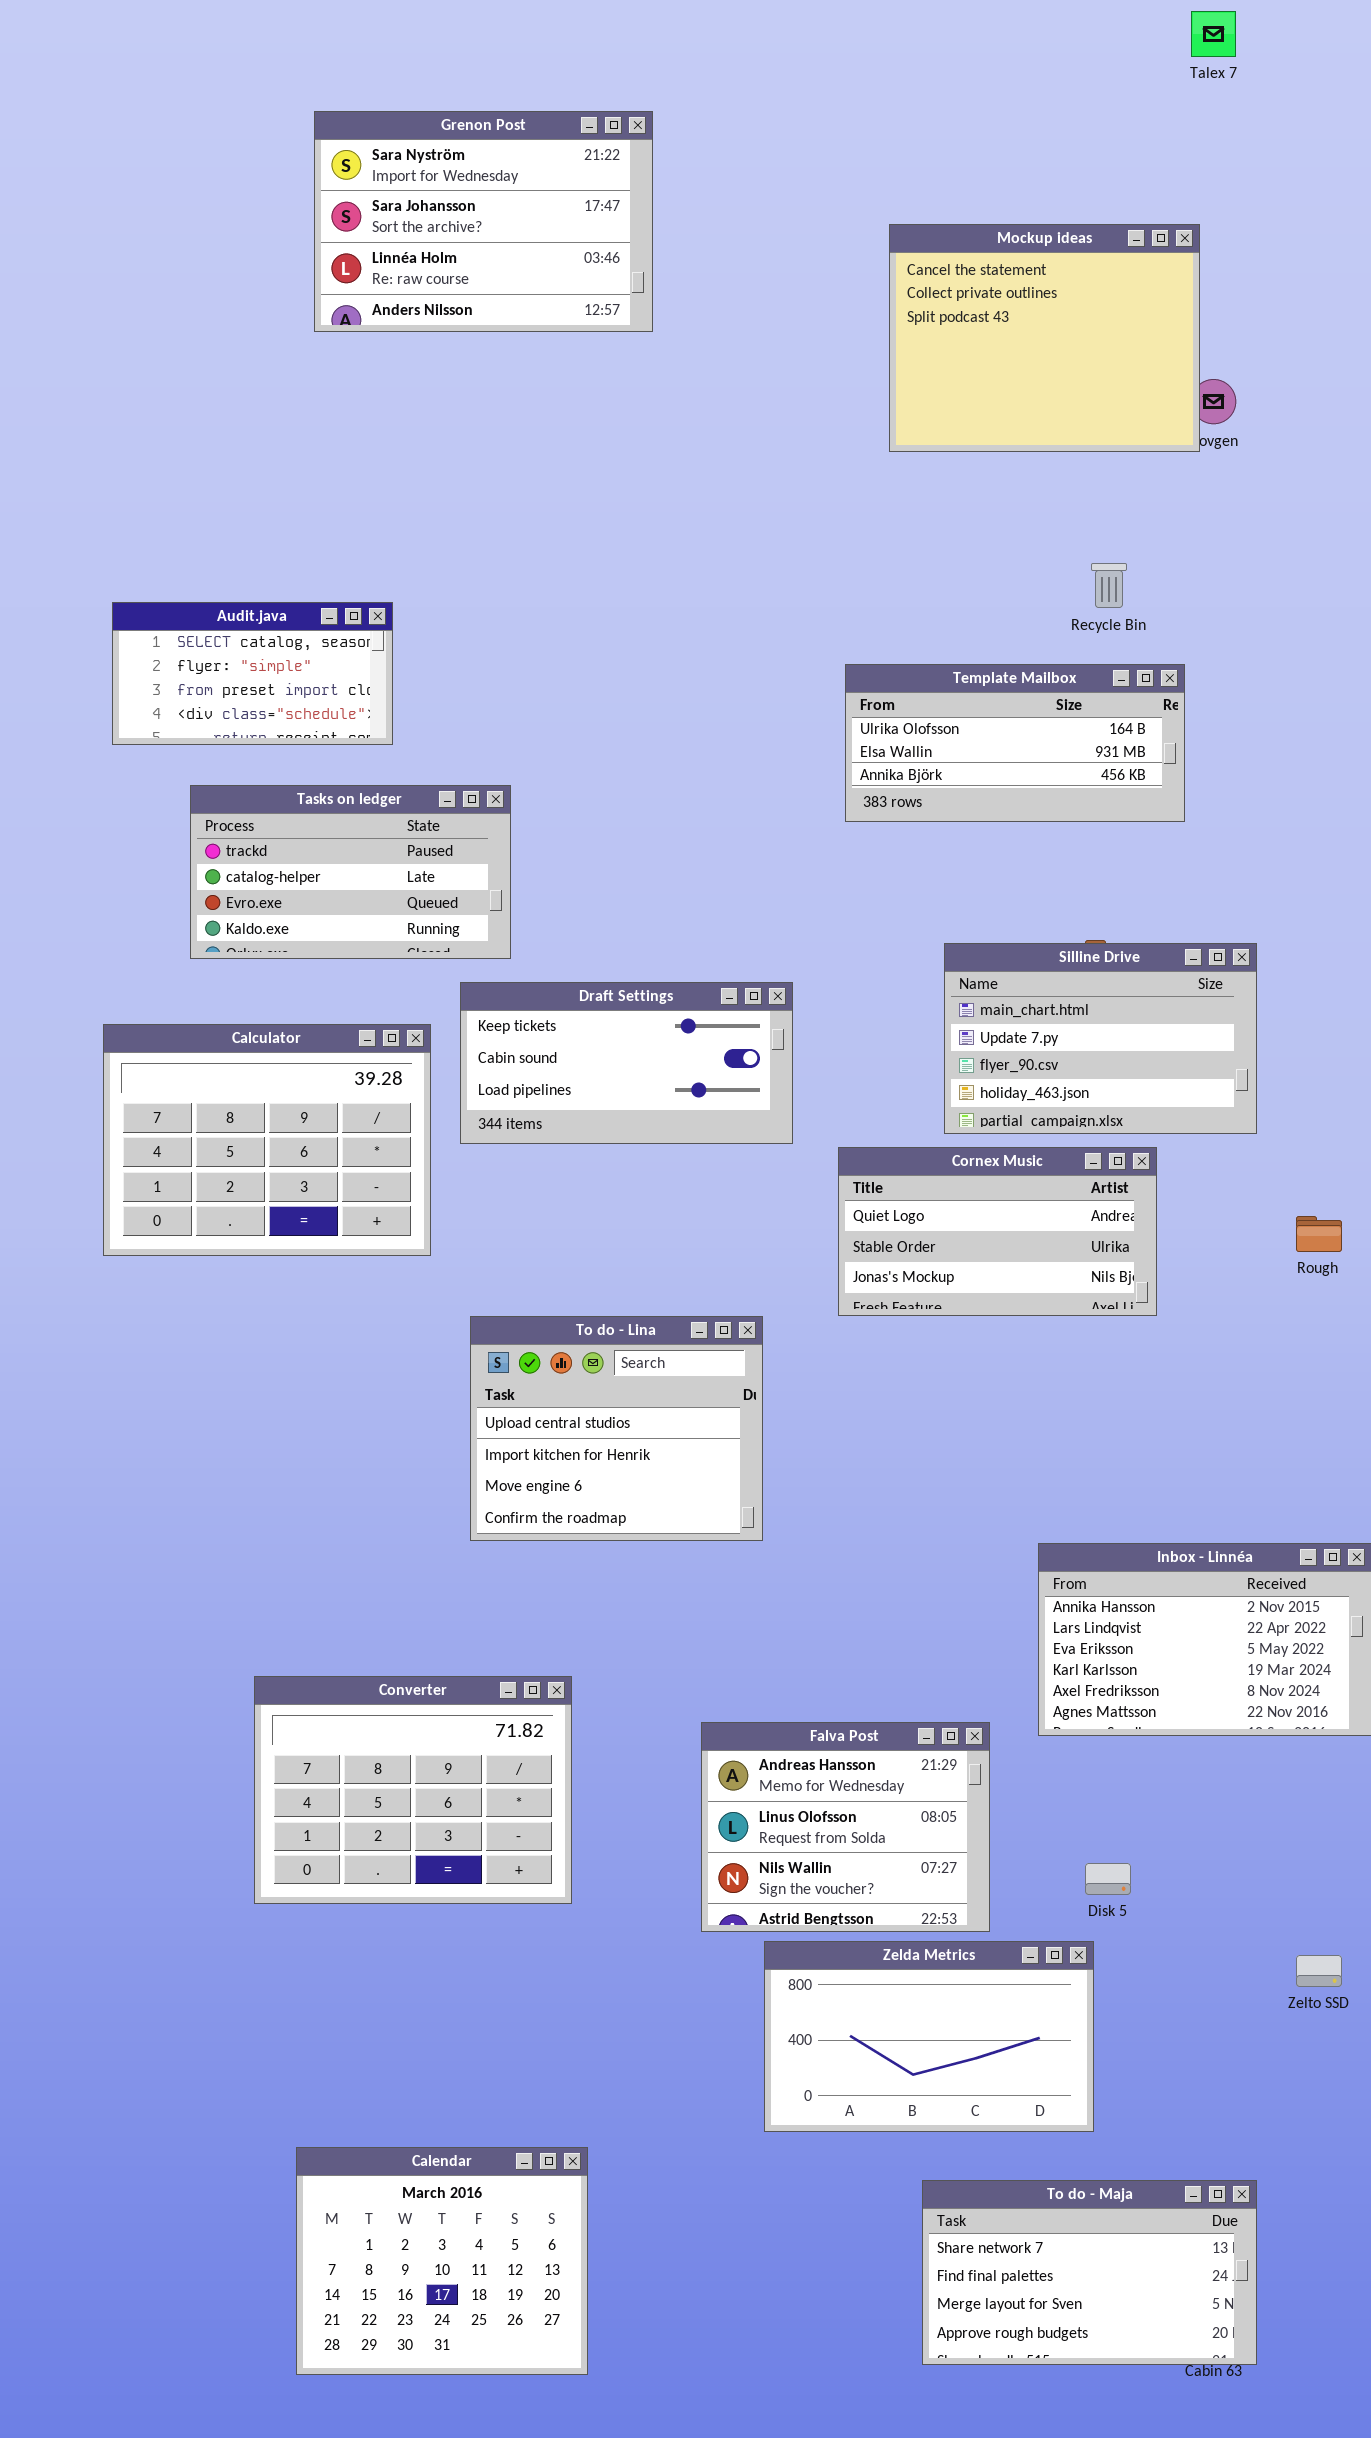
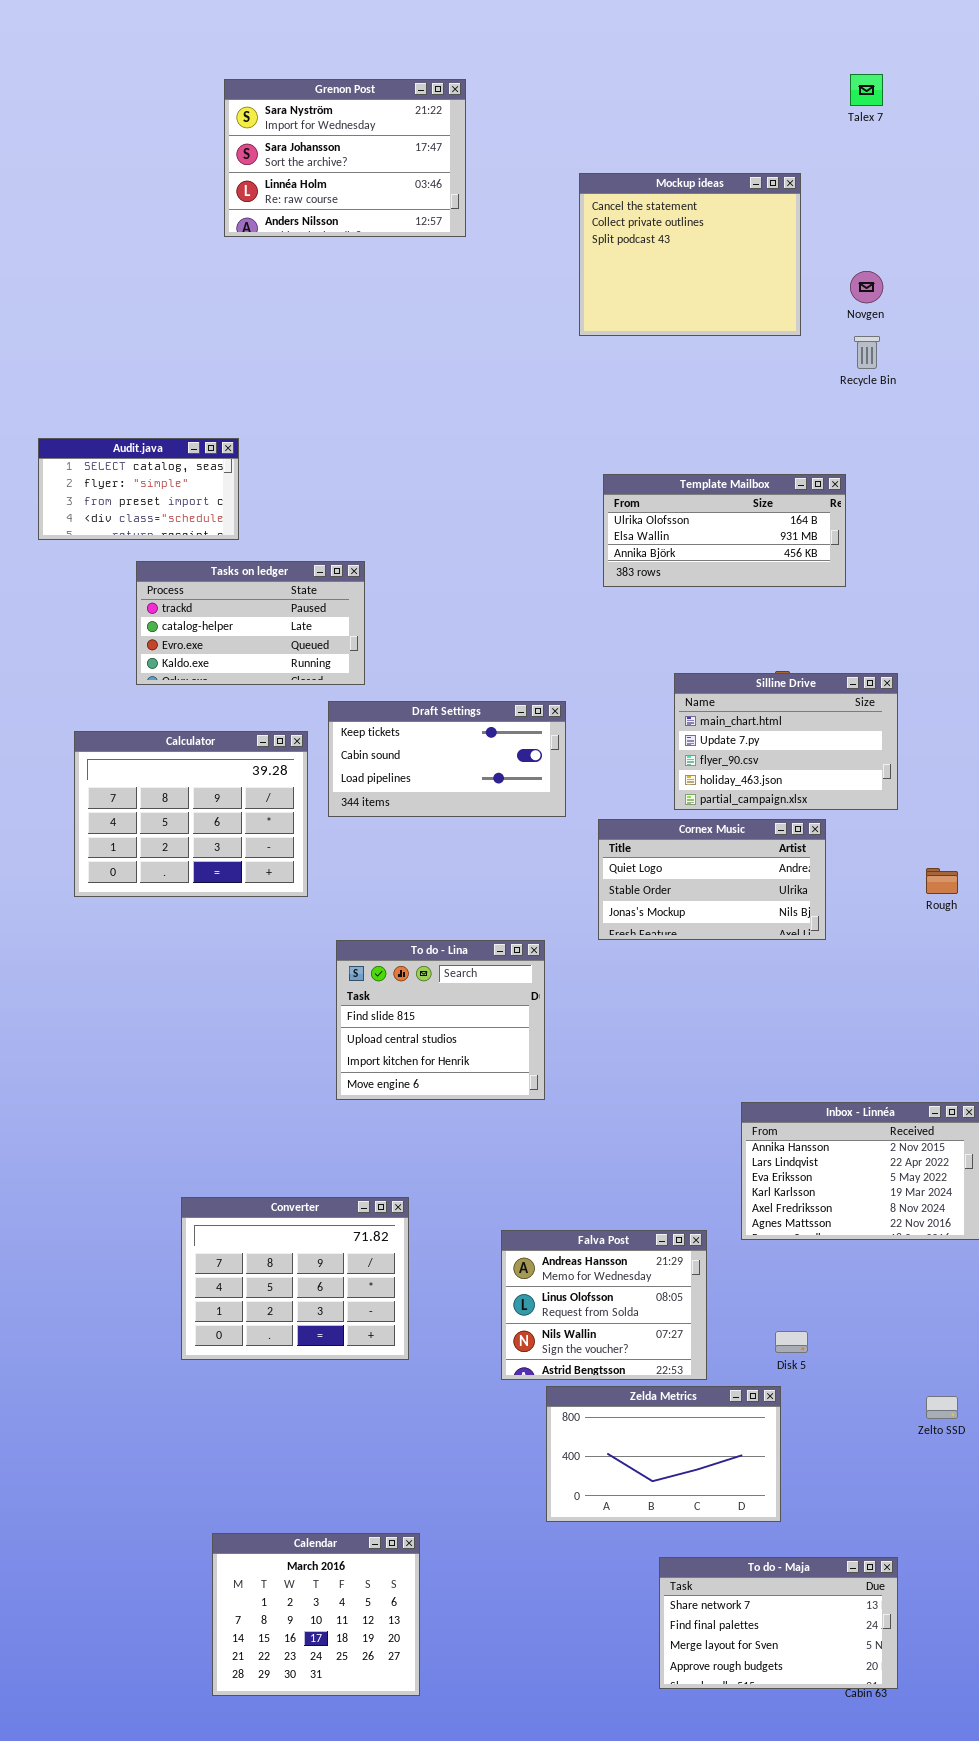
Talex 7: [1191,11,1236,57] -> [850,74,883,106], moved
Mockup ideas: [889,224,1200,452] -> [579,173,801,336], moved
Recycle Bin: [1091,563,1127,608] -> [854,336,880,369], moved
Audit.java: [112,602,393,745] -> [38,438,239,540], moved
To do - Lina: [470,1316,763,1541] -> [336,940,545,1100], scrolled up 1 row

